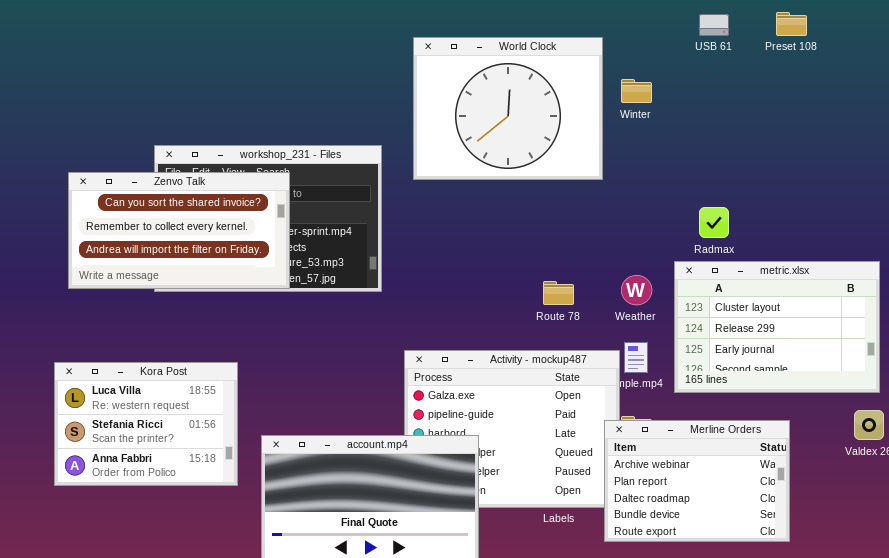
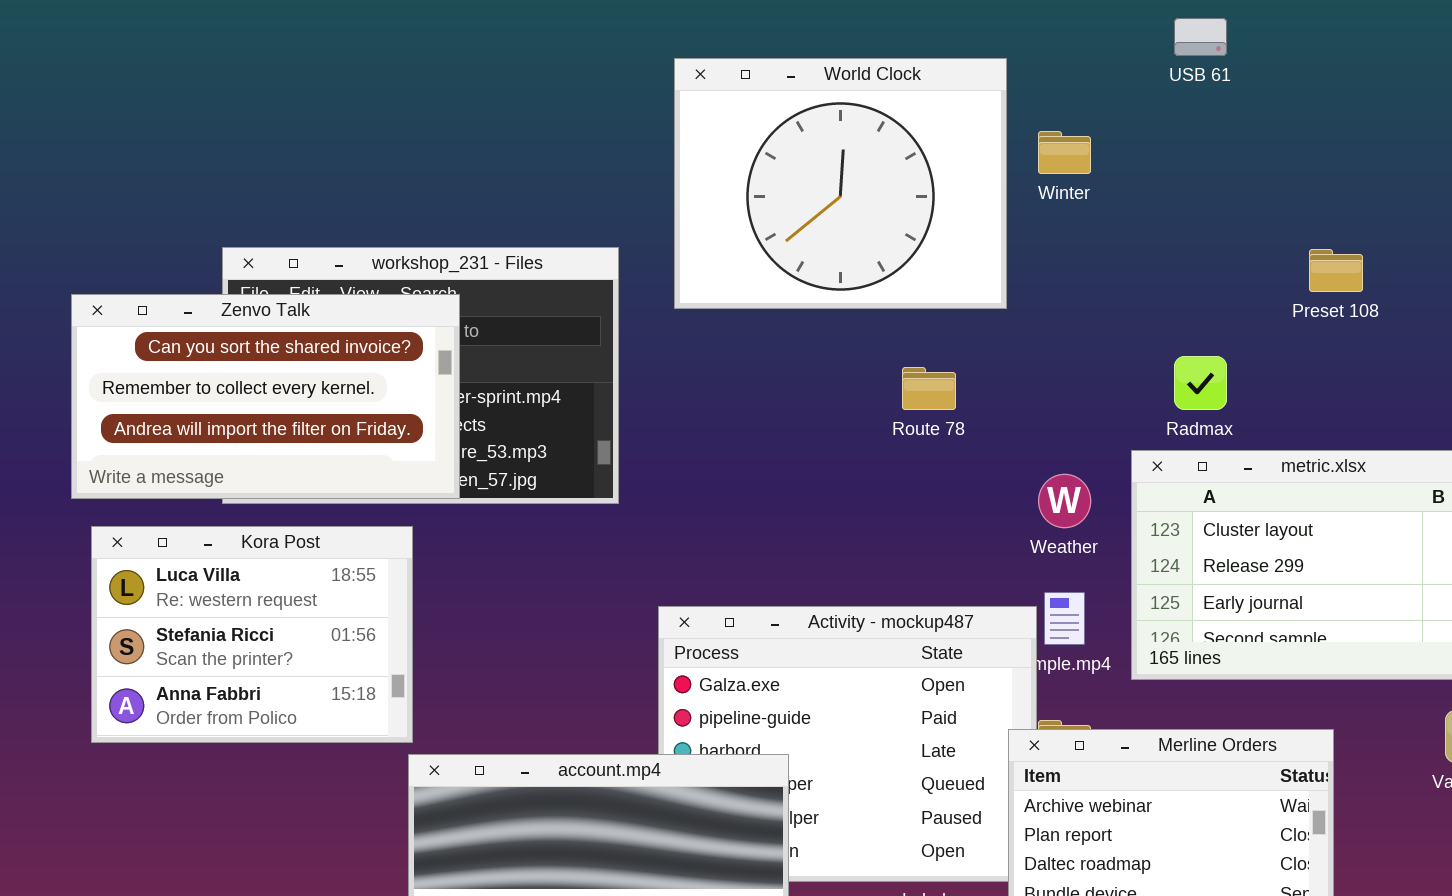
Preset 108: [776,12,807,36] -> [1309,249,1363,292], moved
Route 78: [543,281,574,305] -> [902,367,956,410], moved
Kora Post: [54,362,238,486] -> [91,526,413,743], moved

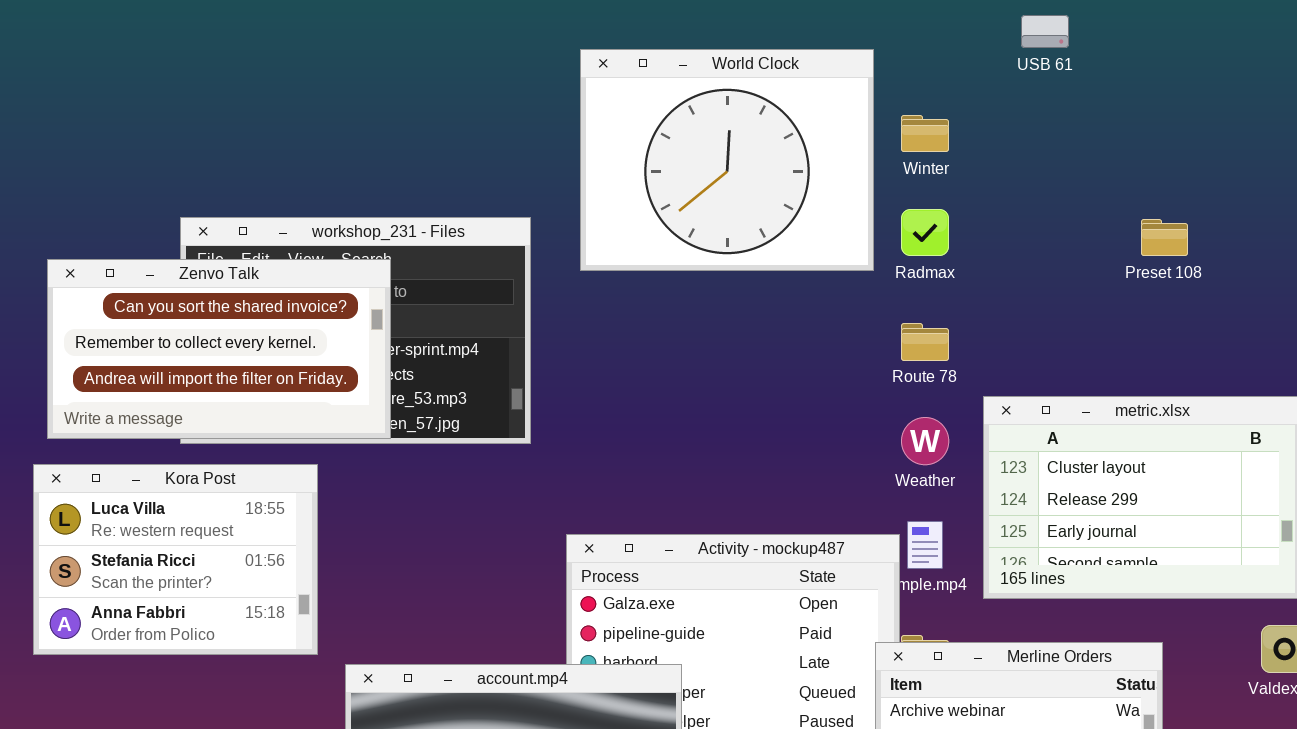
Radmax: [1174,356,1227,410] -> [901,209,949,256], moved
Route 78: [902,367,956,410] -> [901,323,949,361], moved
Kora Post: [91,526,413,743] -> [33,464,318,655], moved

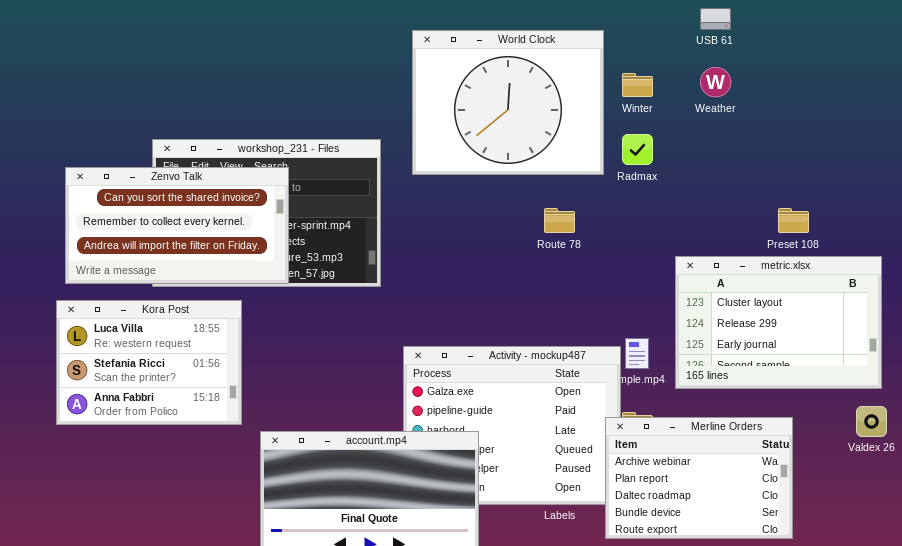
Preset 108: [1141,219,1188,256] -> [778,208,809,233], moved
Route 78: [901,323,949,361] -> [544,208,575,233], moved
Weather: [901,417,949,465] -> [700,67,731,97], moved

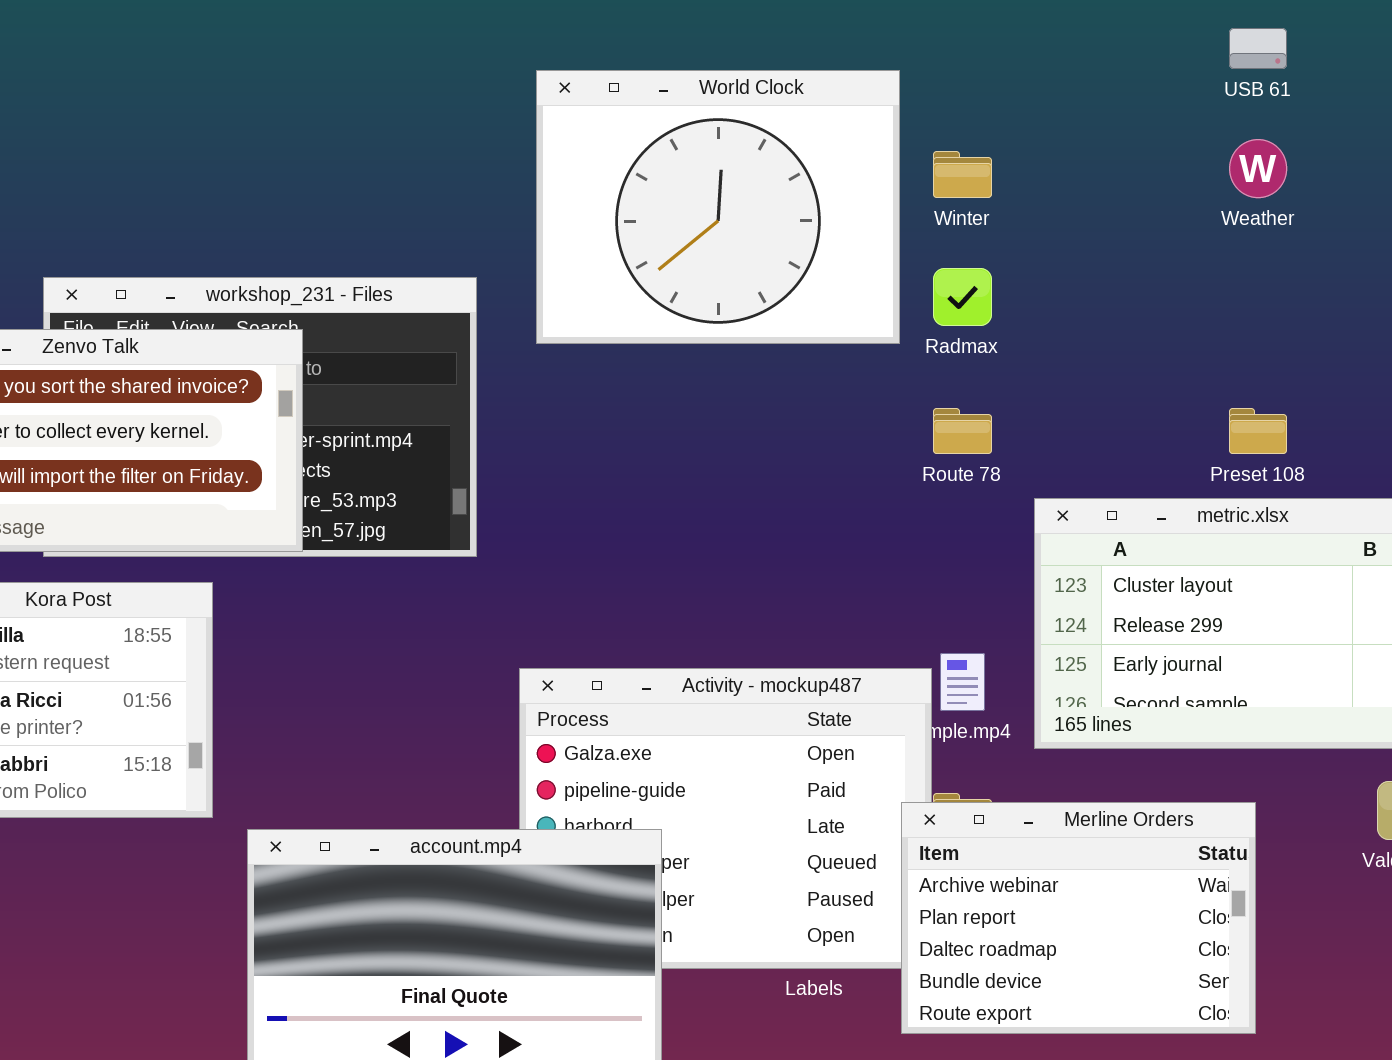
USB 61: [700,8,731,30] -> [1229,28,1287,69], moved
Weather: [700,67,731,97] -> [1229,139,1287,198], moved
Route 78: [544,208,575,233] -> [933,408,992,454], moved

